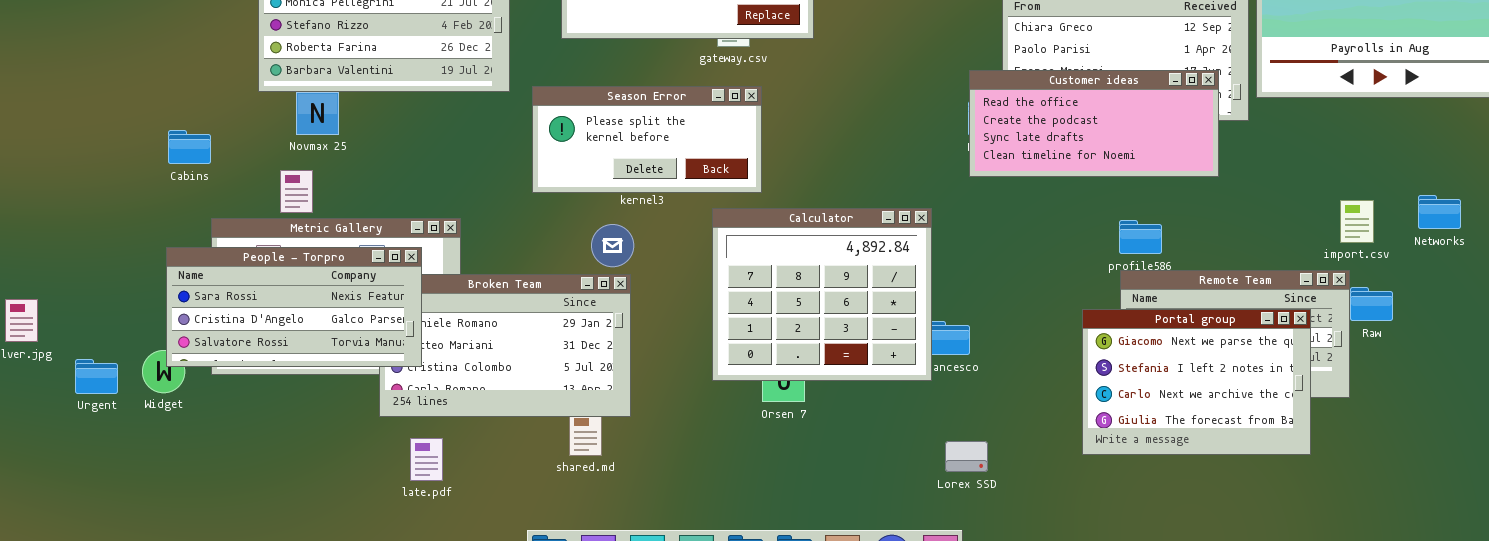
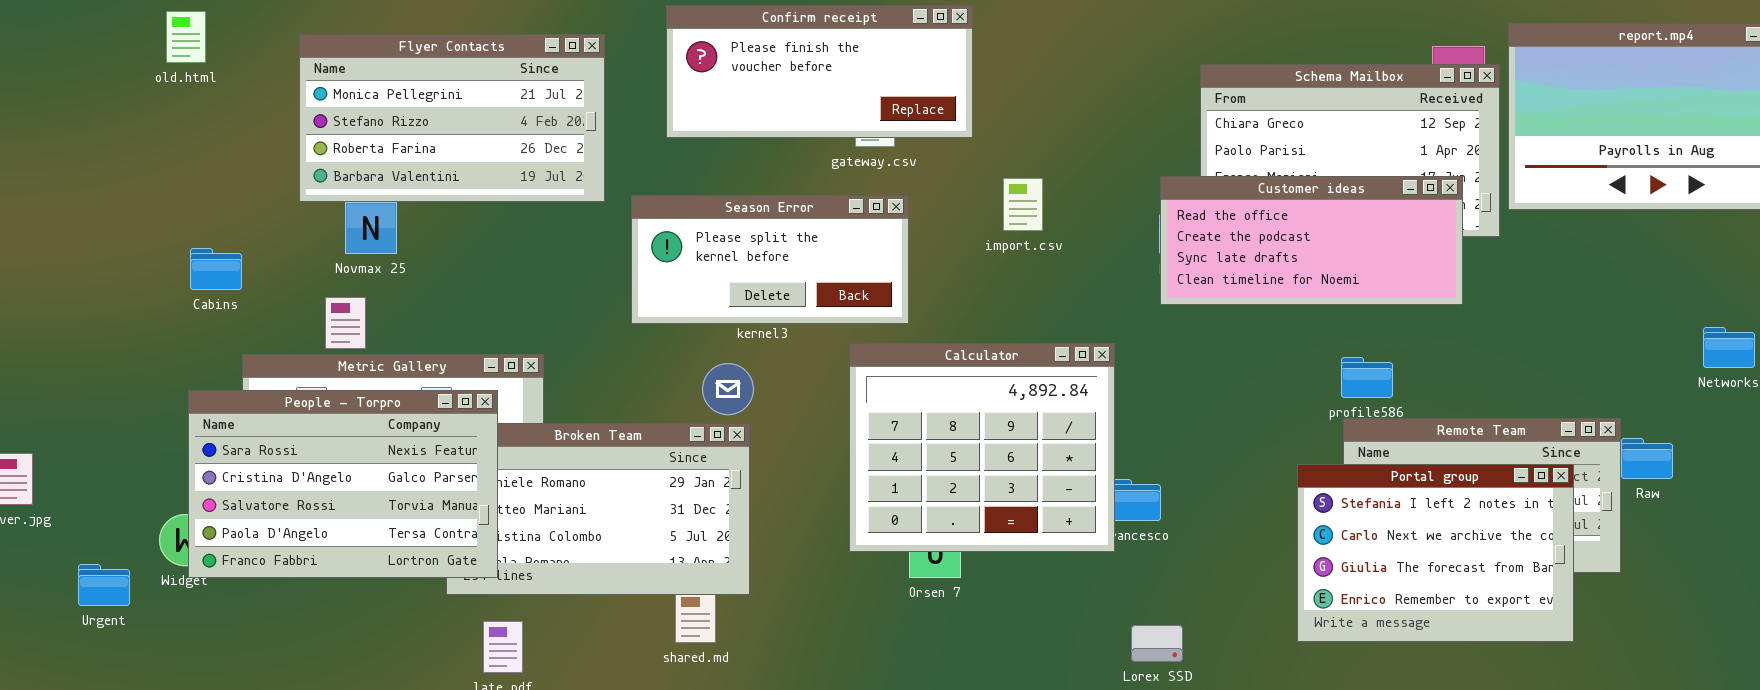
import.csv: [1340,200,1374,243] -> [1003,178,1043,231], moved
People - Torpro: [166,247,422,367] -> [188,390,498,578], resized
Portal group: [1082,309,1311,455] -> [1297,464,1574,642], scrolled down 1 row
Urgent: [75,359,118,394] -> [78,564,130,606], moved

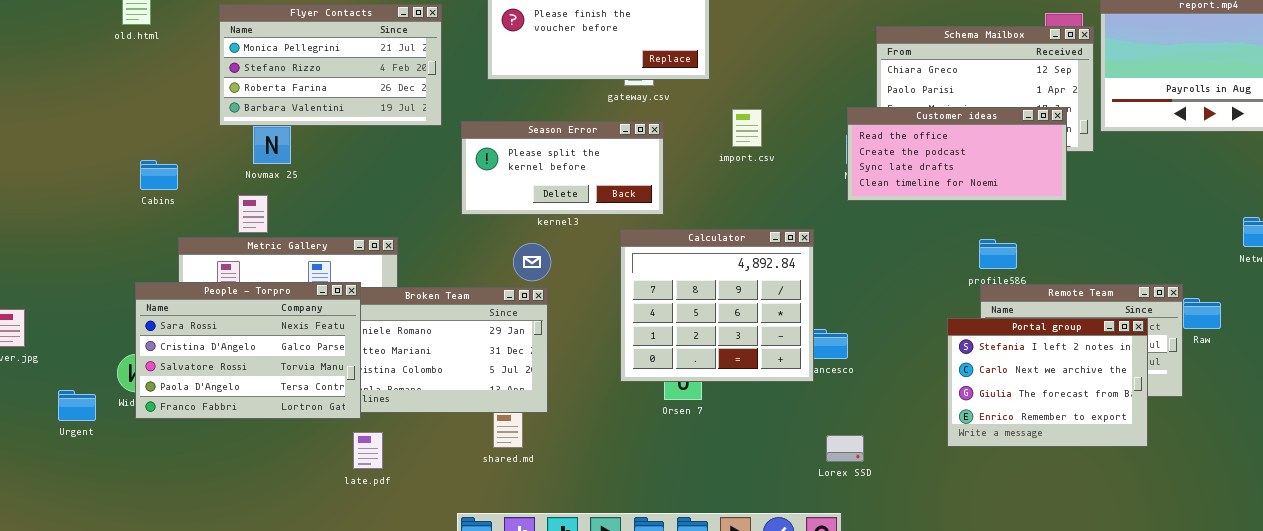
People - Torpro: [188,390,498,578] -> [135,282,361,419], moved

